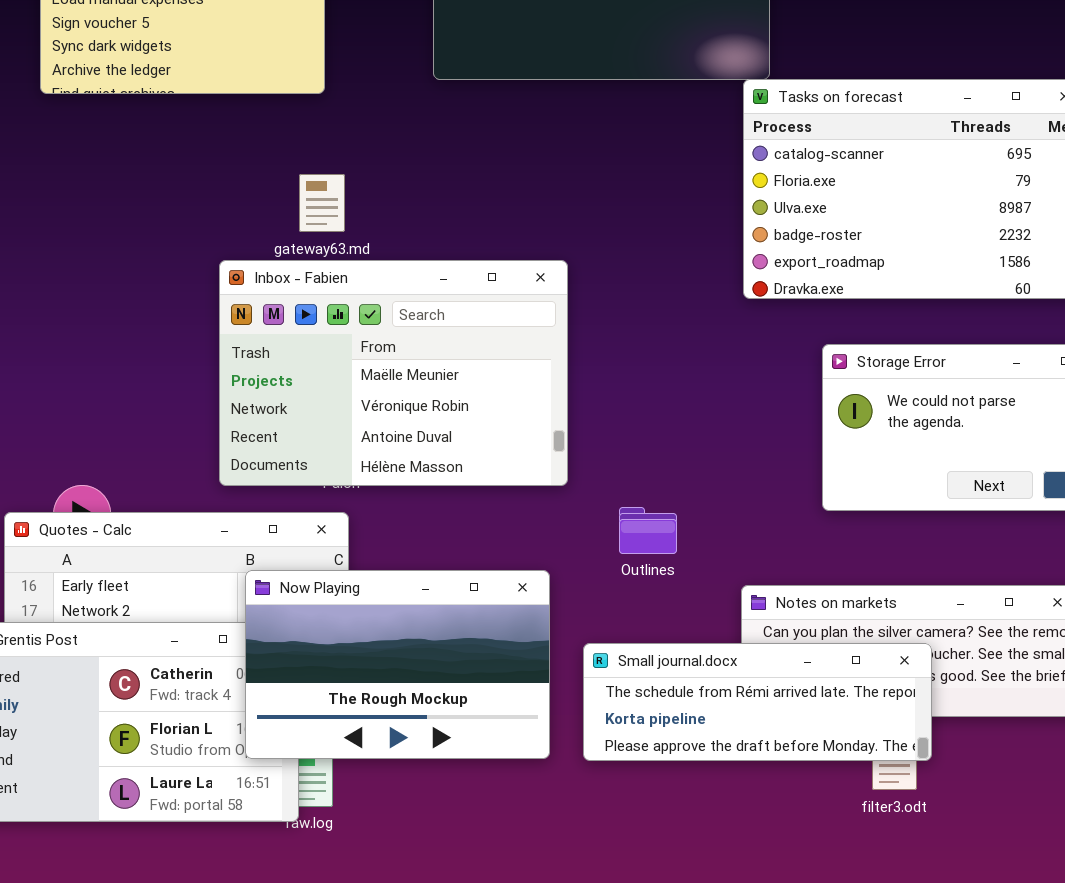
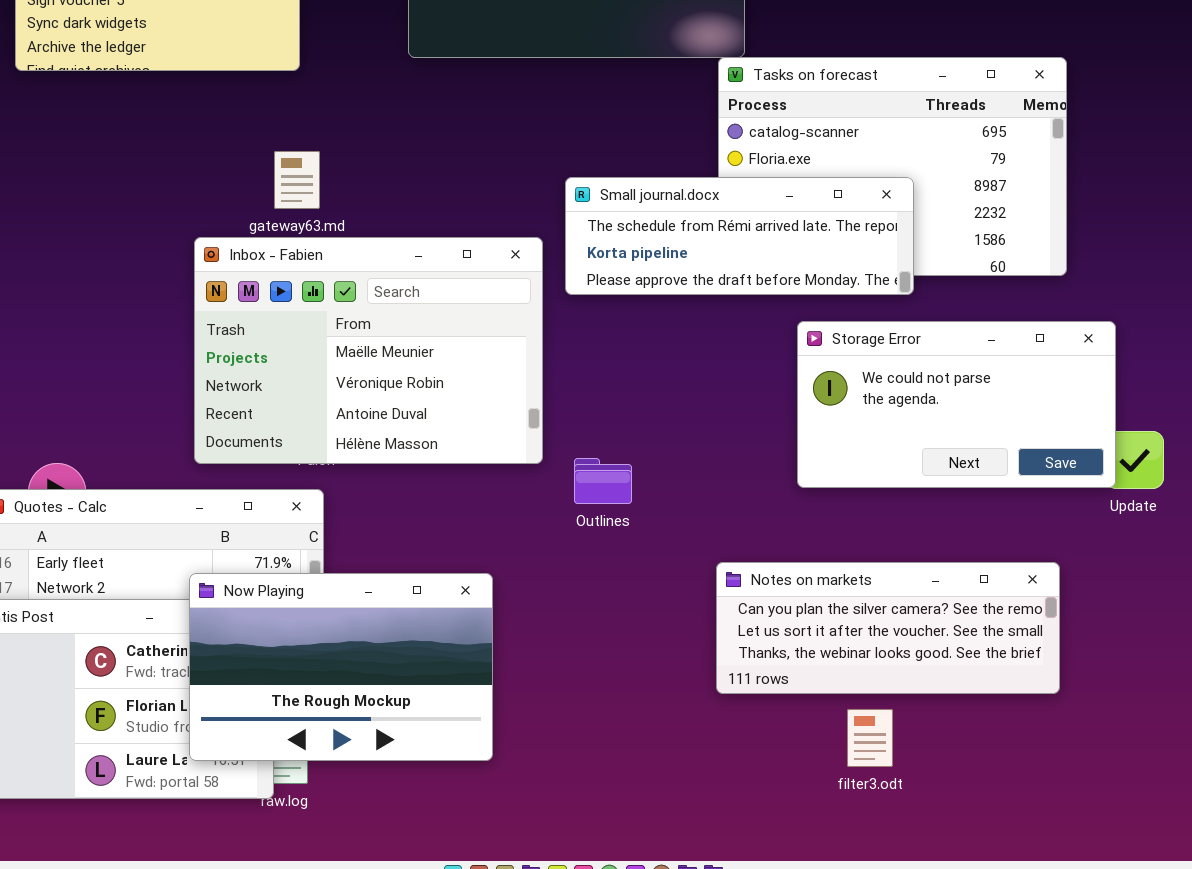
Outlines: [619,507,677,554] -> [574,458,632,504], moved
Now Playing: [245,570,550,759] -> [189,573,493,761], moved
Small journal.docx: [583,643,932,761] -> [565,177,914,295], moved

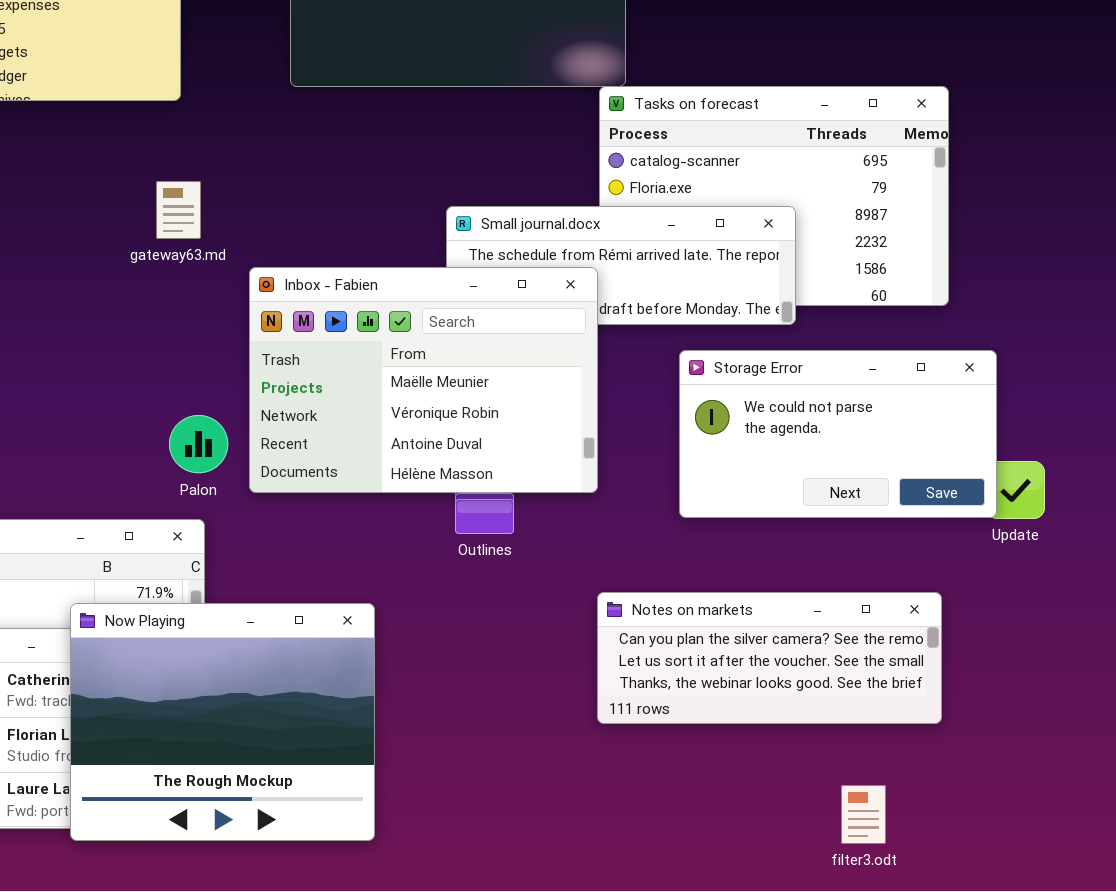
Inbox - Fabien: [194,237,543,464] -> [249,267,598,493], moved
Now Playing: [189,573,493,761] -> [70,603,375,841], resized
filter3.odt: [847,709,893,767] -> [841,785,886,844], moved

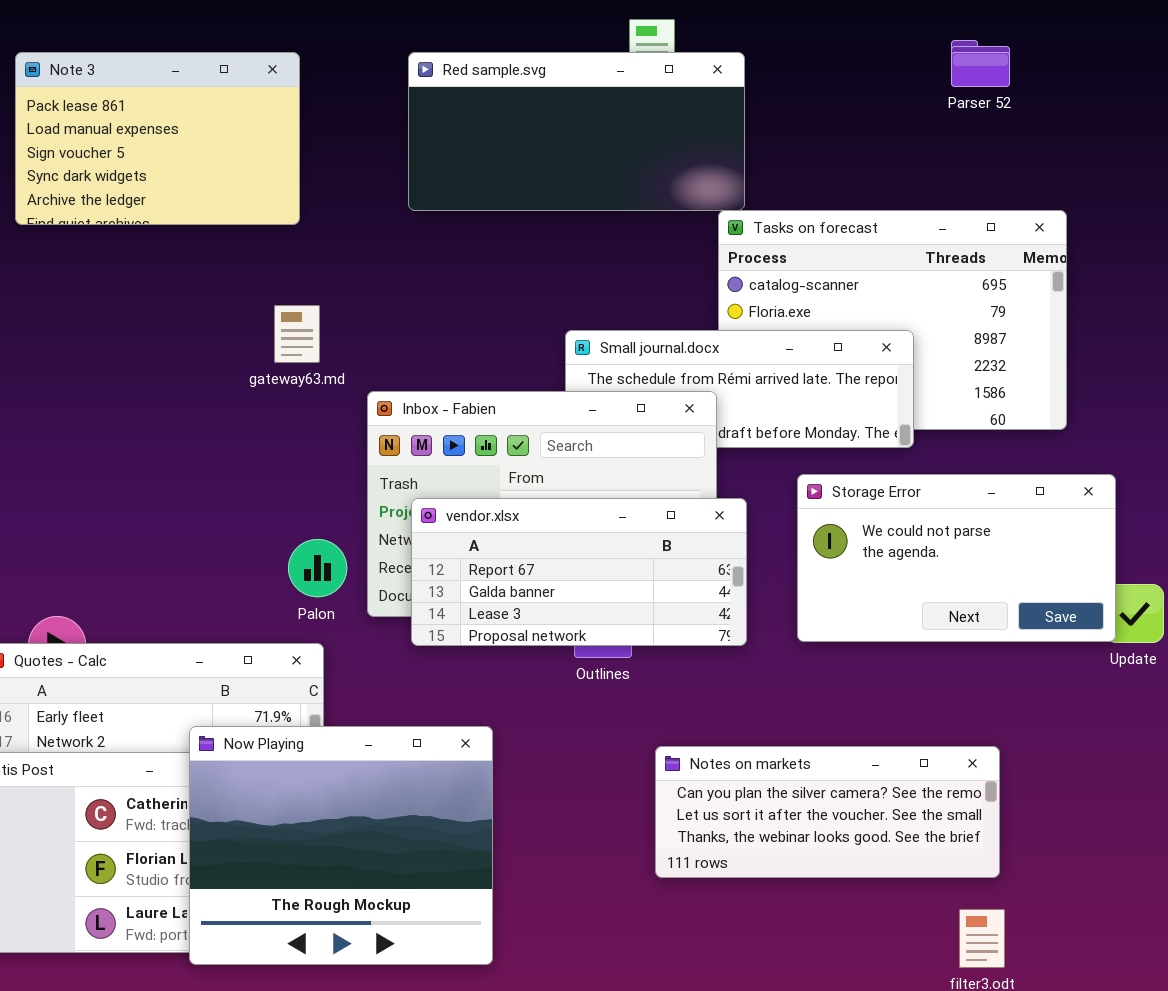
vendor.xlsx: none -> [411,498,747,646], opened
Notes on markets: [597,592,942,724] -> [655,746,1000,878], moved

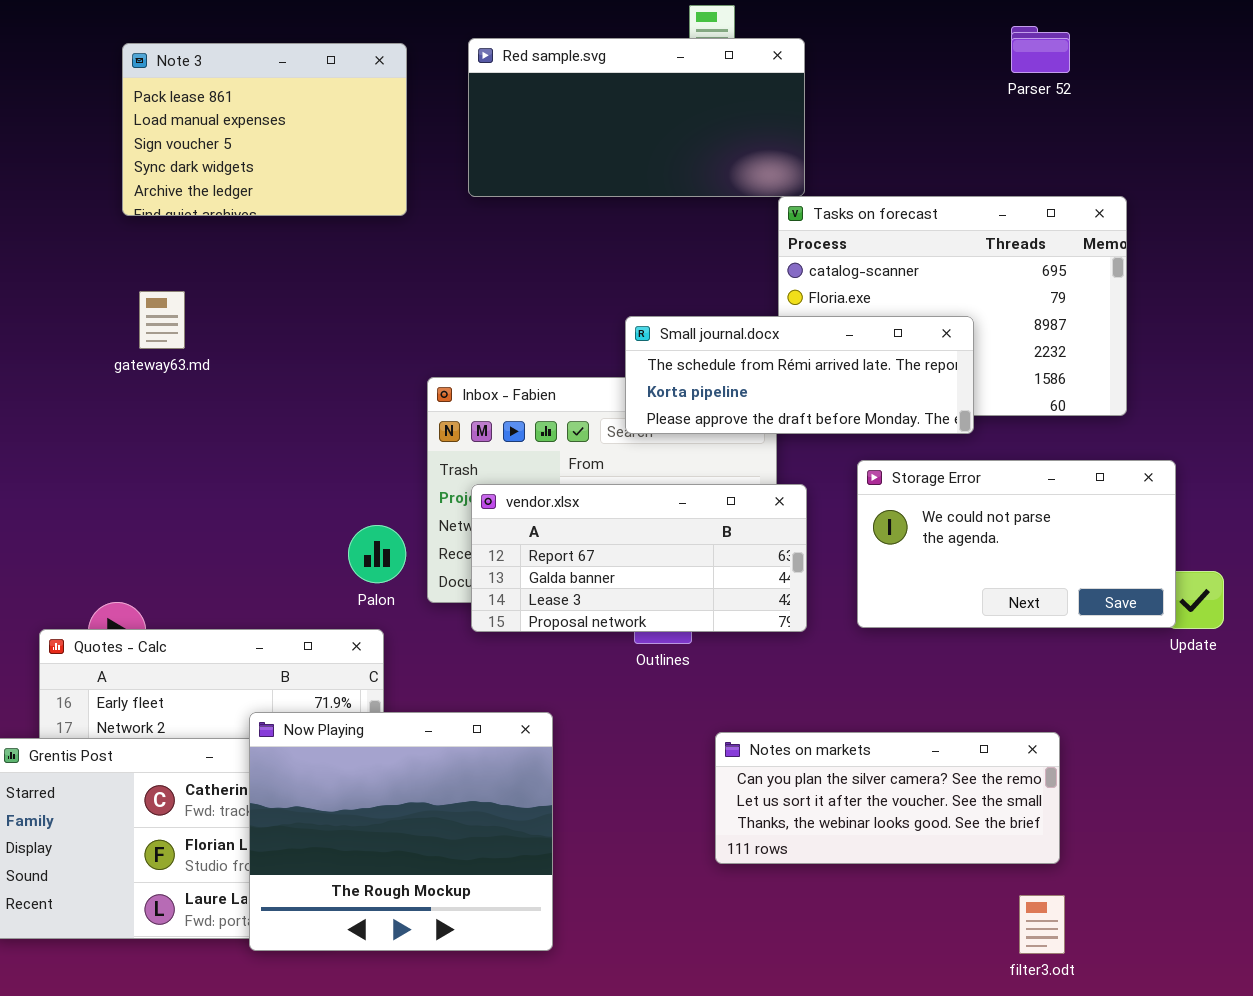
Note 3: [15,52,300,225] -> [122,43,407,216], moved
gateway63.md: [274,305,320,363] -> [139,291,185,349], moved
Small journal.docx: [565,330,914,448] -> [625,316,974,434], raised

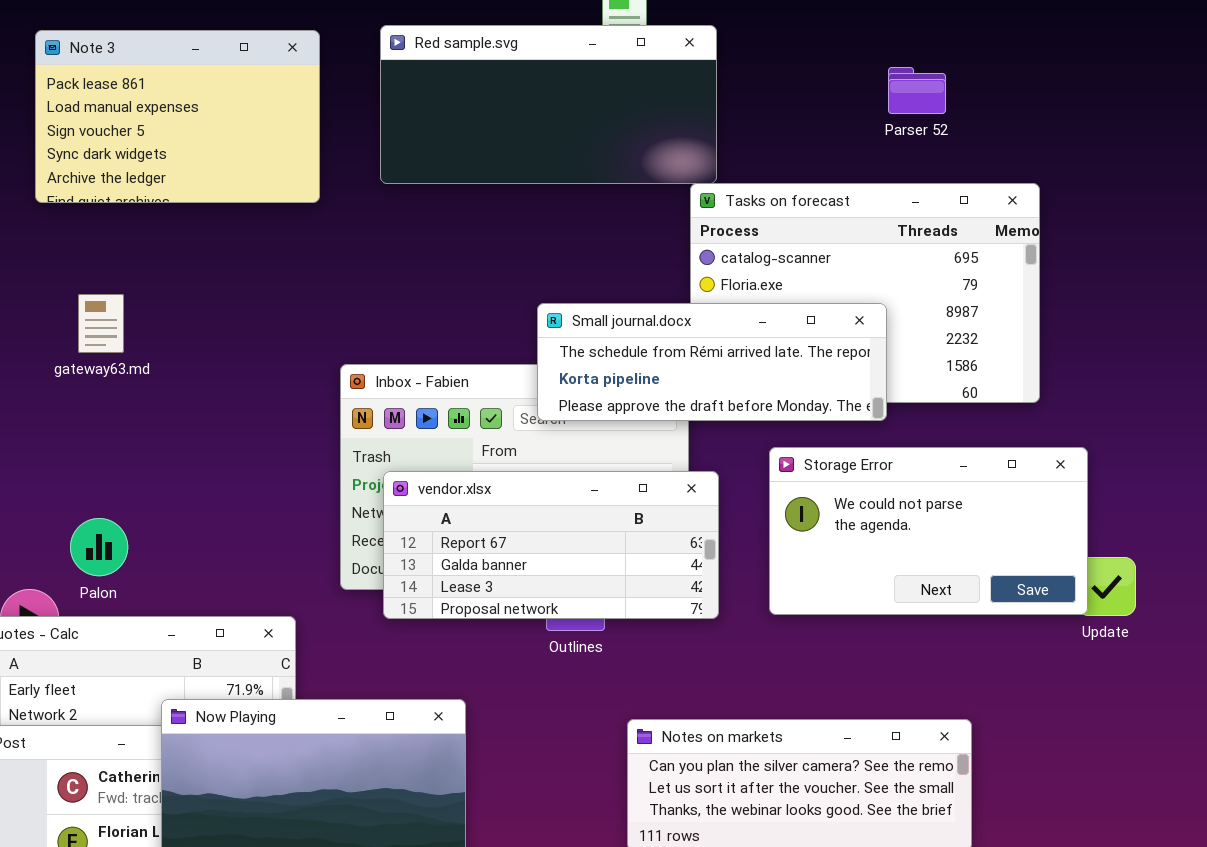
Parser 52: [1011,26,1070,73] -> [888,67,946,114], moved
gateway63.md: [139,291,185,349] -> [78,294,124,353], moved
Palon: [348,525,406,583] -> [70,518,128,576], moved

